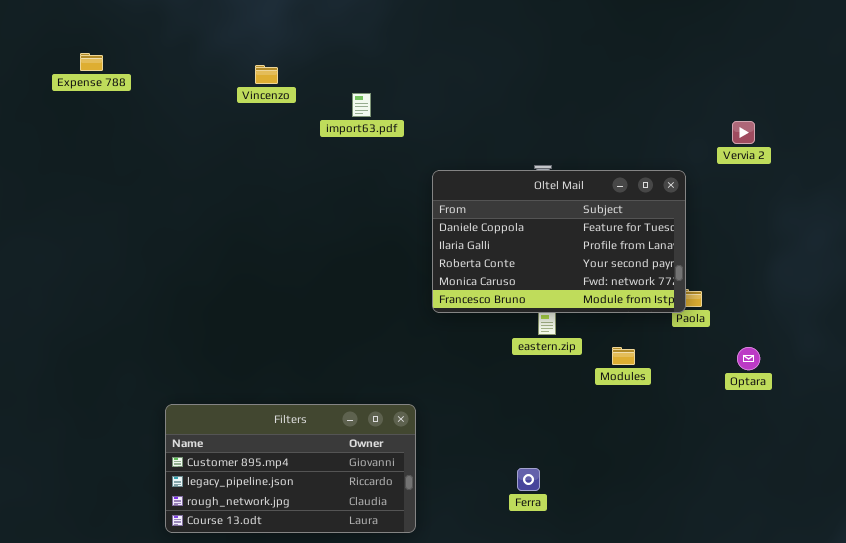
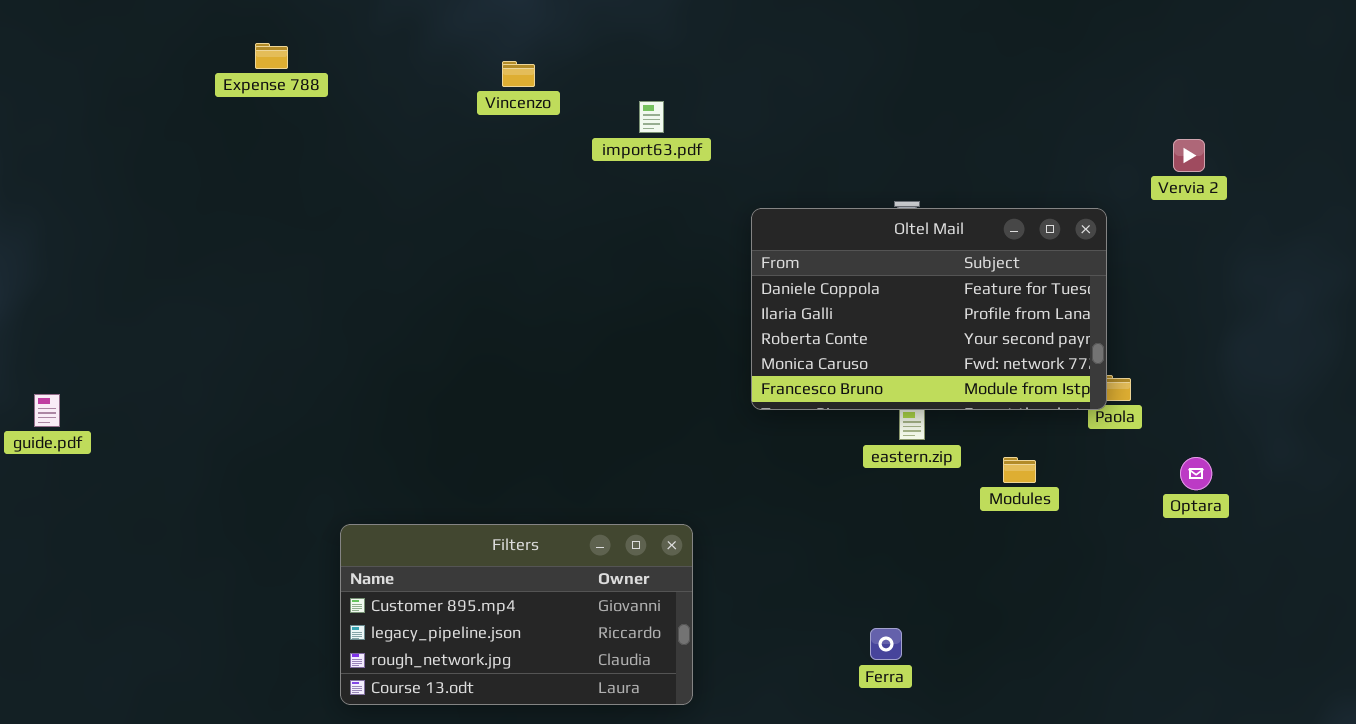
Filters: [165,404,416,533] -> [340,524,693,705], moved

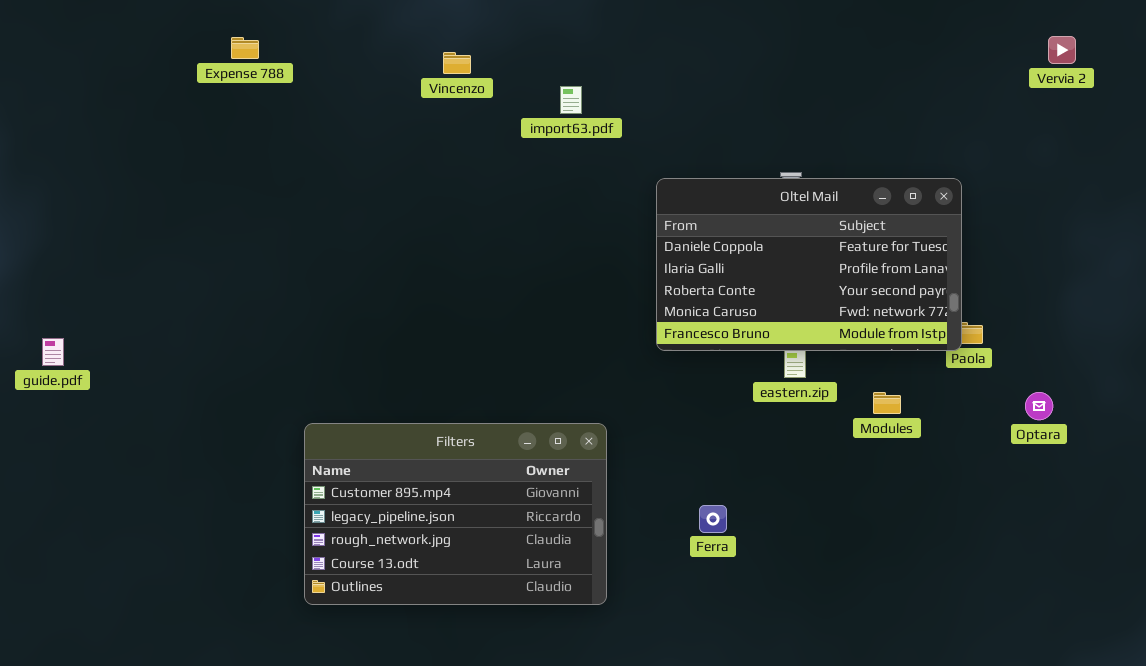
Vervia 2: [1173,139,1205,172] -> [1048,36,1076,64], moved
Filters: [340,524,693,705] -> [304,423,607,605], resized
Ferra: [870,628,902,660] -> [699,505,727,533], moved

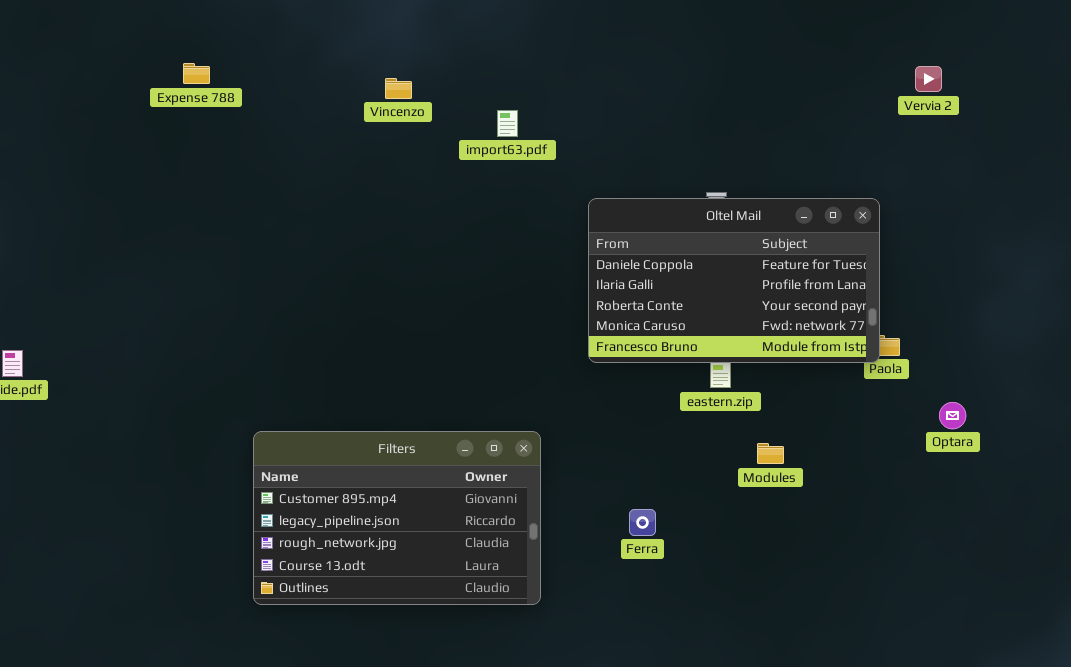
Vervia 2: [1048,36,1076,64] -> [915,66,942,92], moved
Modules: [873,392,901,414] -> [757,443,784,464], moved

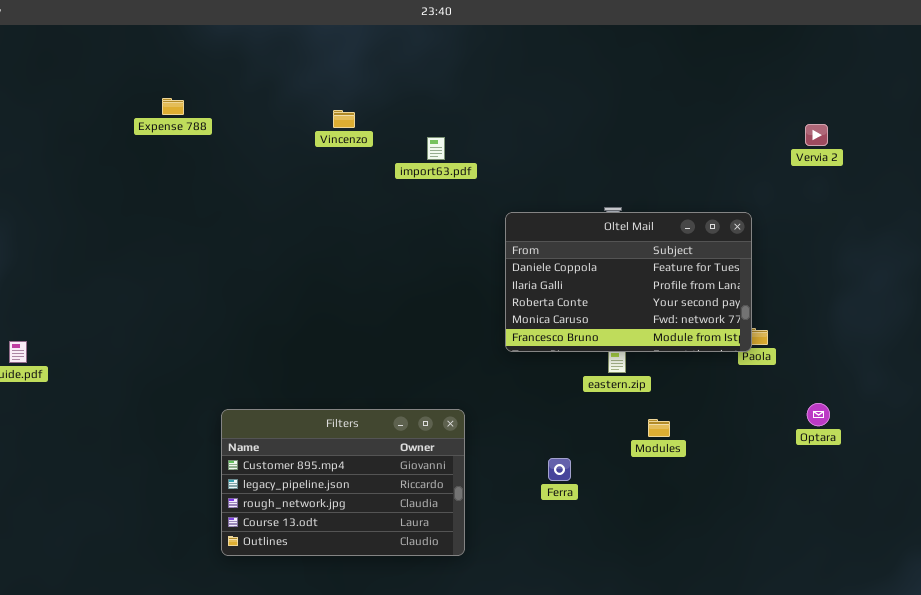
Vervia 2: [915,66,942,92] -> [805,124,828,146], moved
Optara: [939,402,966,429] -> [807,403,830,426], moved
Ferra: [629,509,656,536] -> [548,458,571,481], moved

